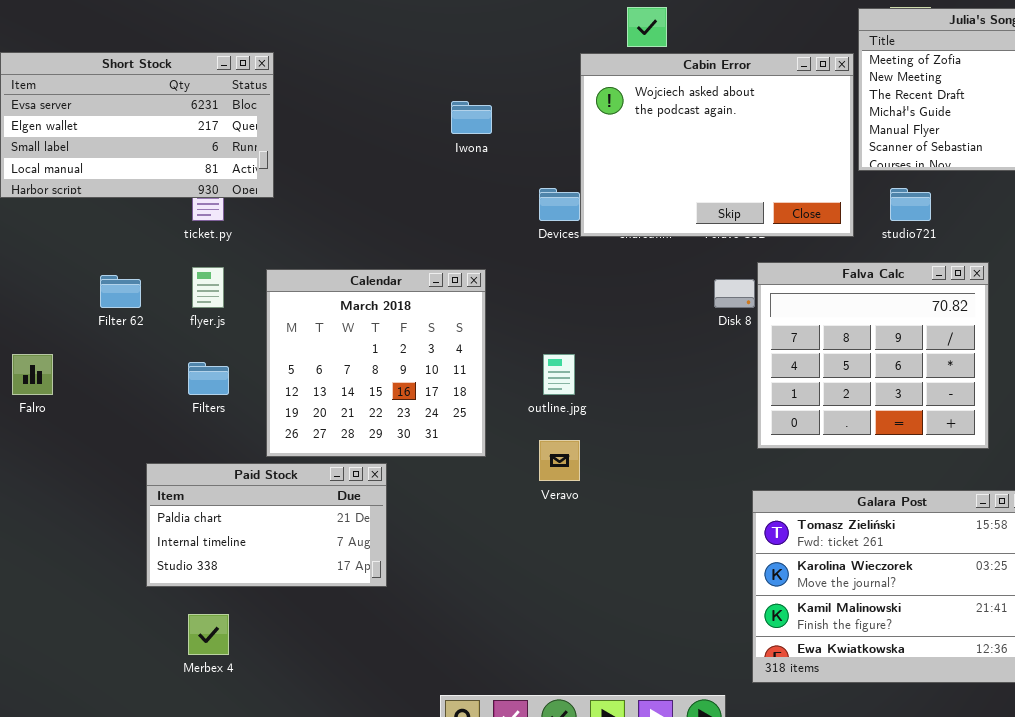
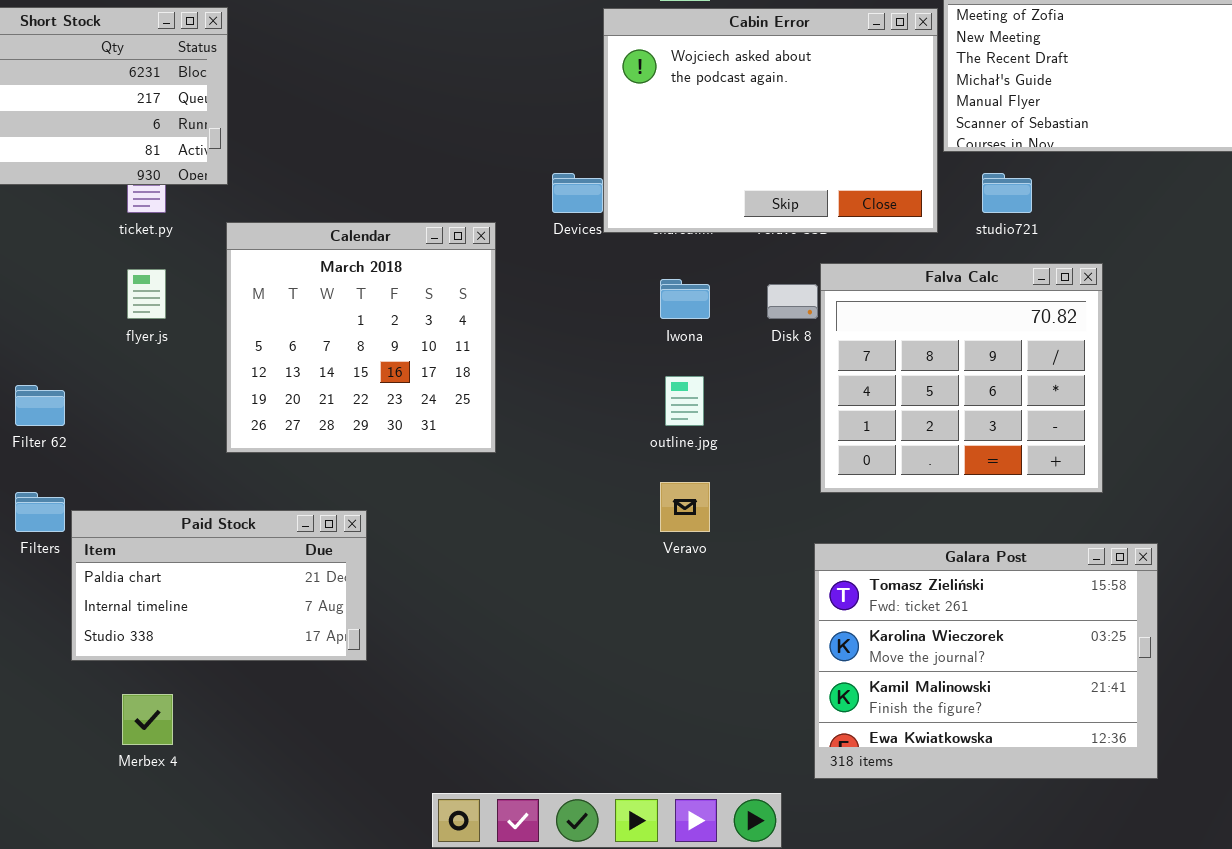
Iwona: [451,101,492,134] -> [660,279,710,319], moved
Calendar: [266,269,486,457] -> [226,222,496,453], moved
Filter 62: [100,275,141,308] -> [15,385,65,426], moved
outline.jpg: [543,354,575,395] -> [665,376,704,426], moved
Filters: [188,362,229,395] -> [15,492,65,532], moved
Veravo: [539,440,580,481] -> [660,482,710,532], moved

